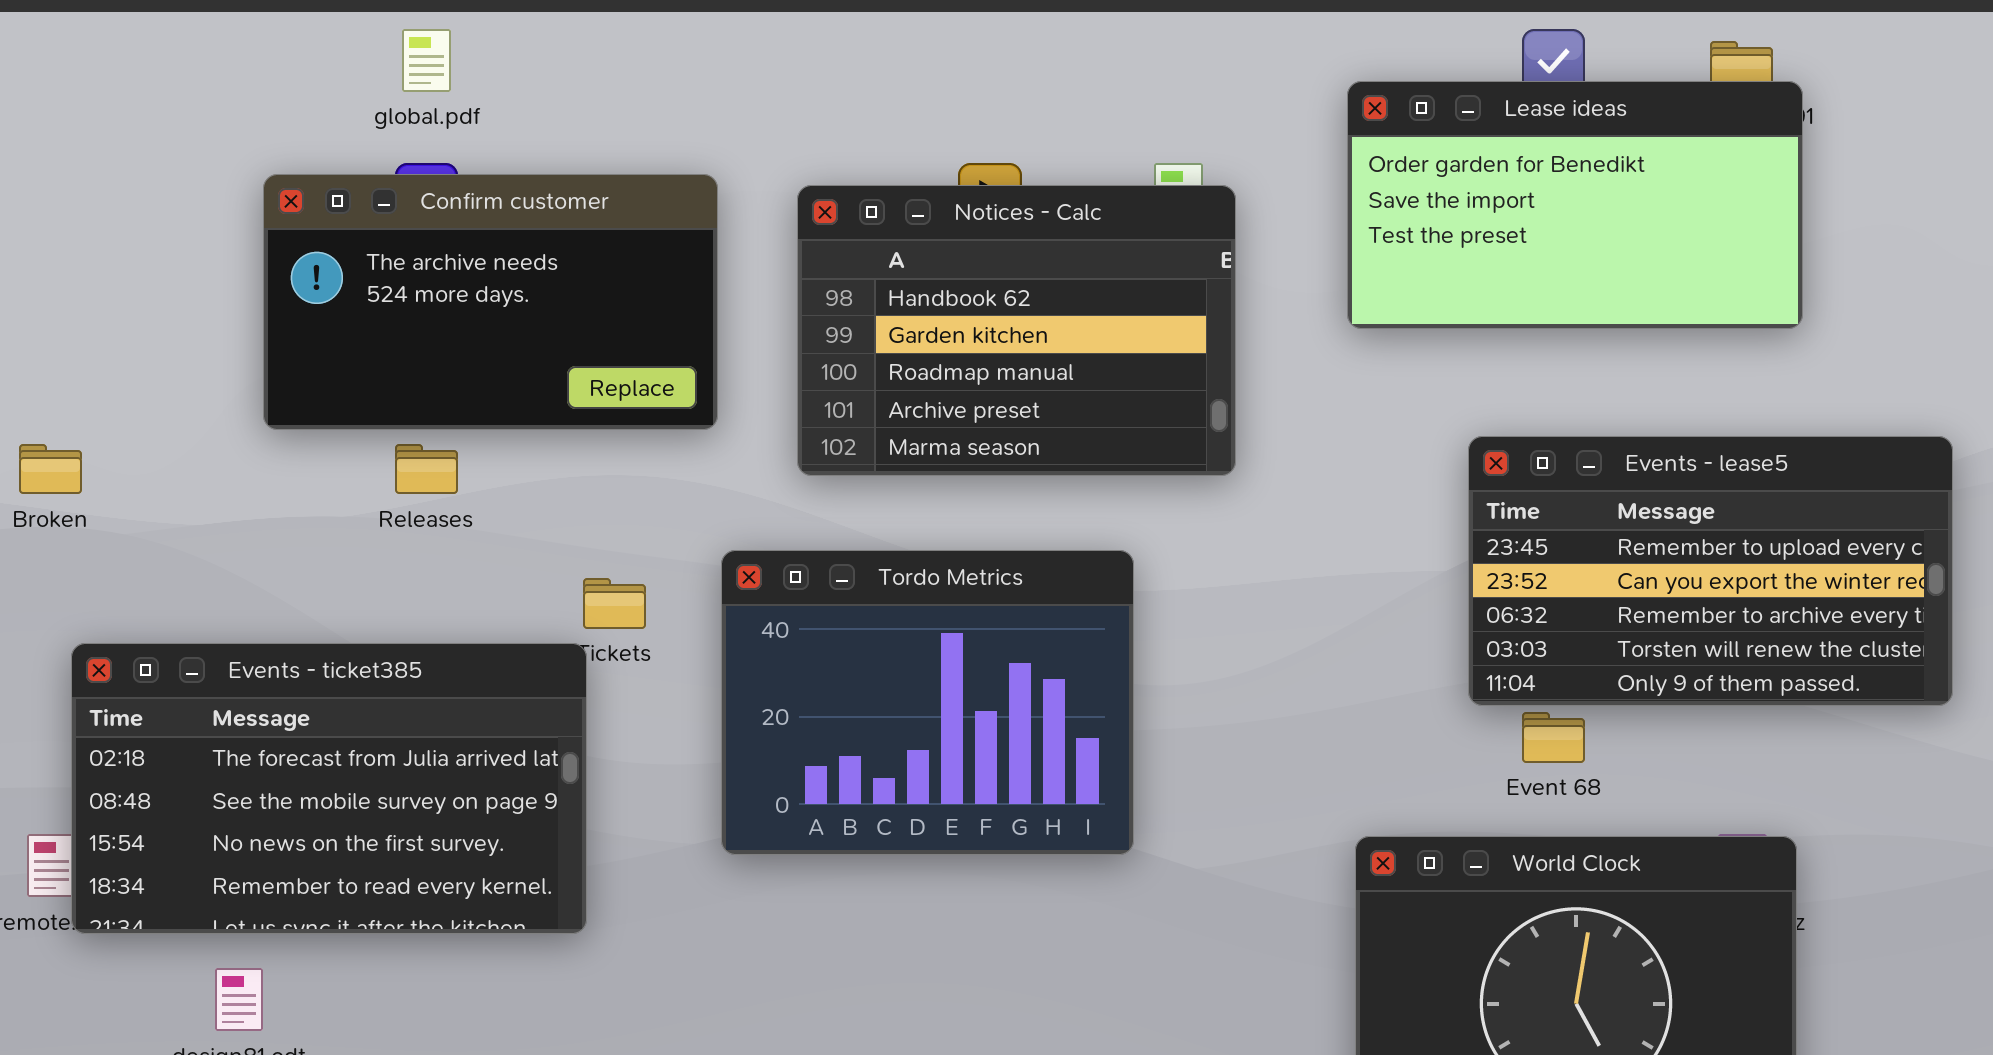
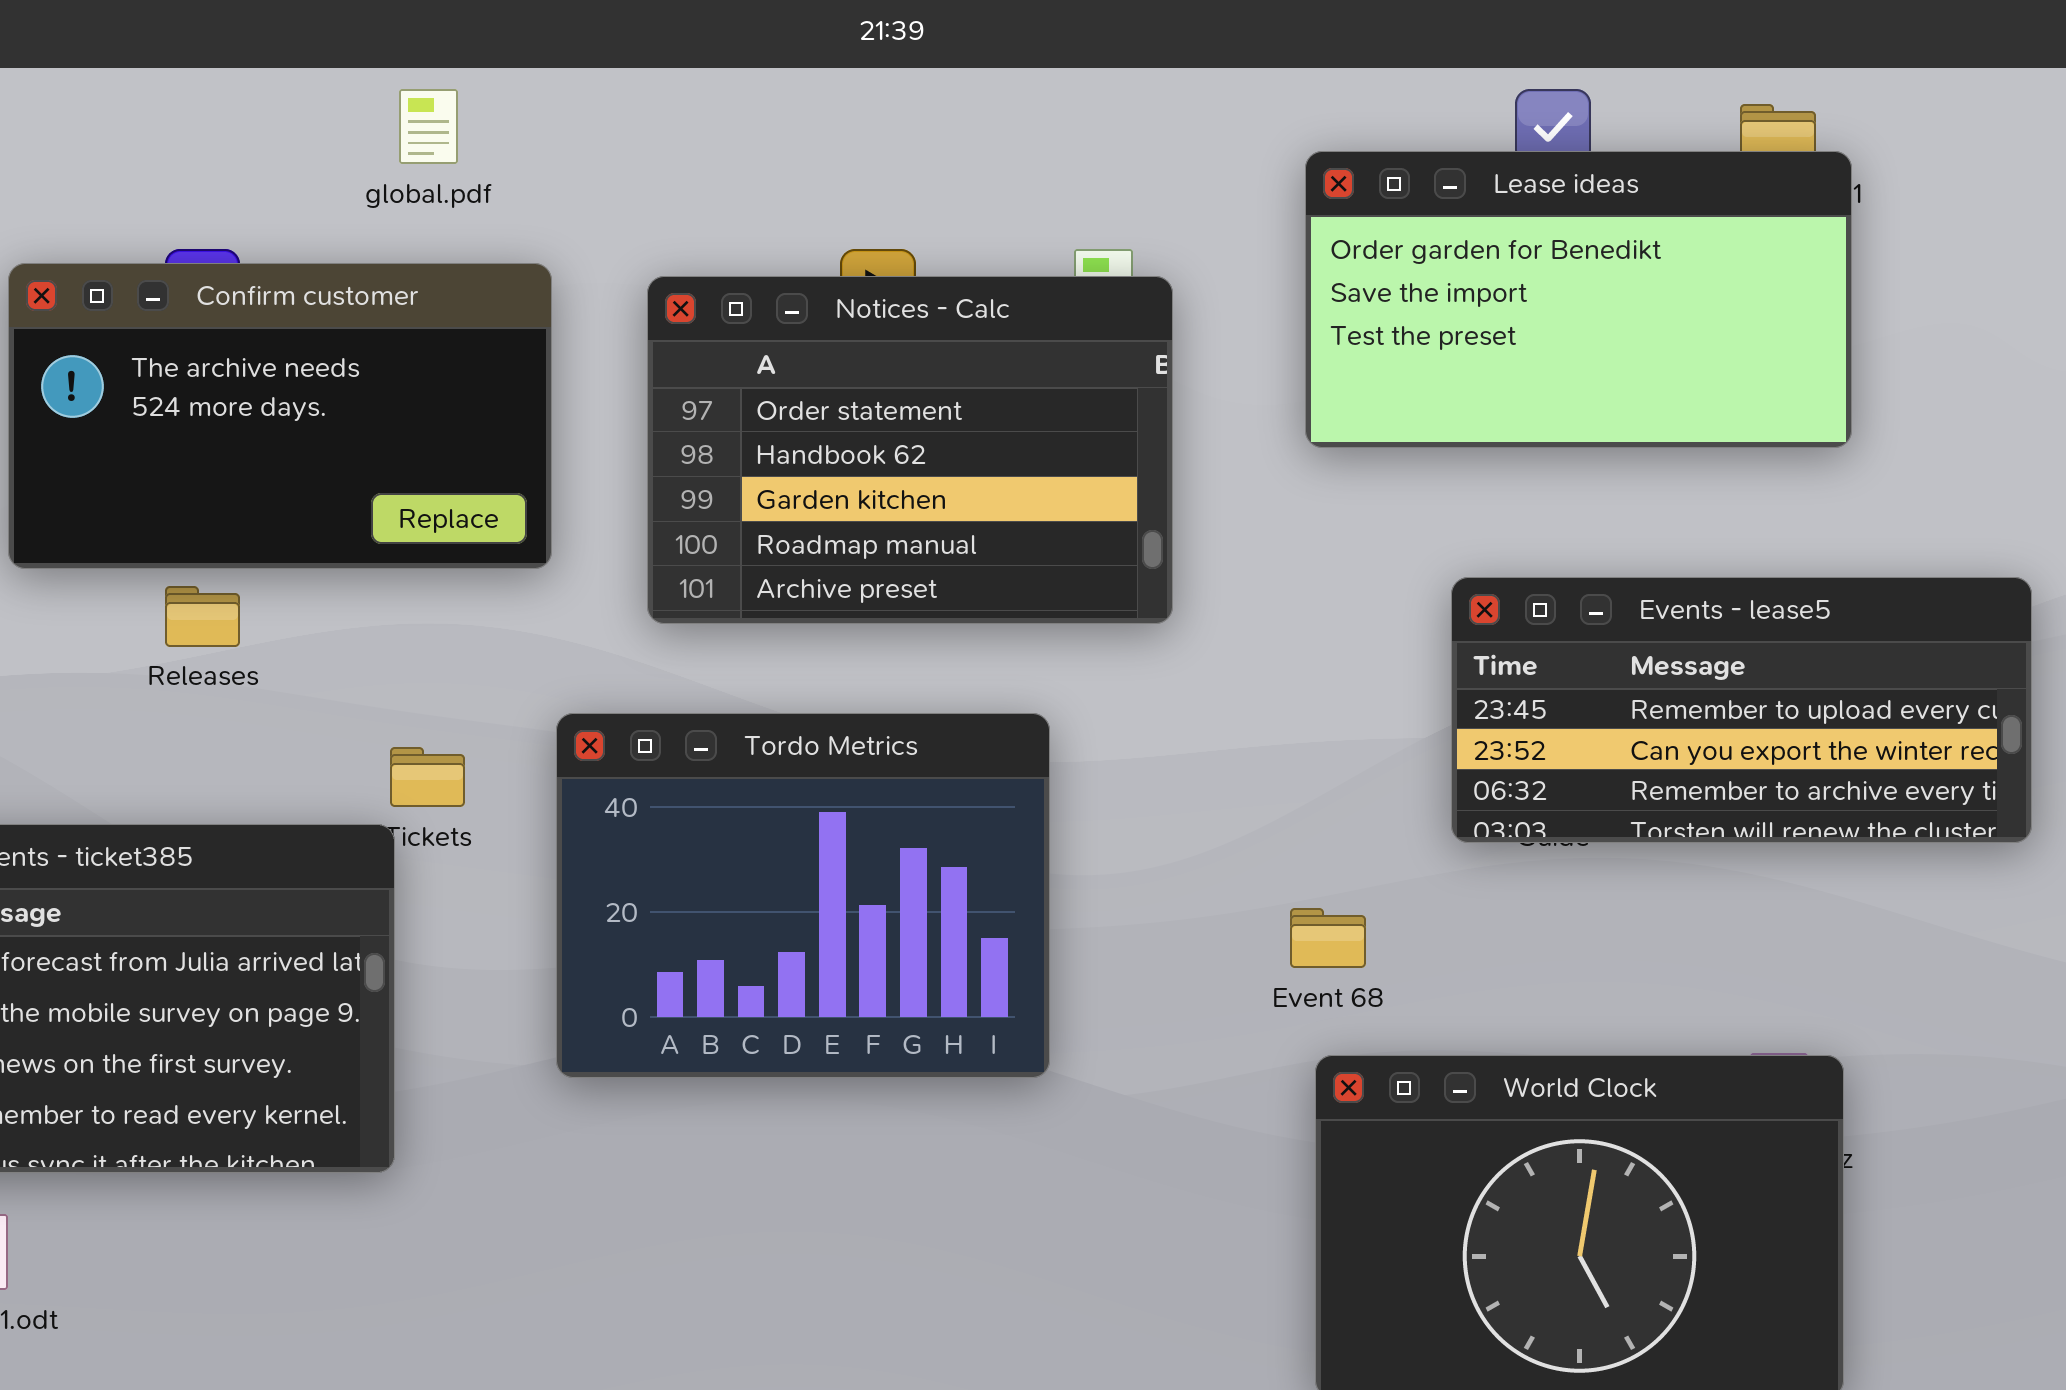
global.pdf: [402,29,451,92] -> [399,89,458,164], moved
Notices - Calc: [797,185,1236,476] -> [647,276,1173,624], scrolled up 1 row
Events - lease5: [1468,436,1953,706] -> [1451,577,2032,843], resized
Event 68: [1522,712,1585,763] -> [1290,908,1366,968], moved

